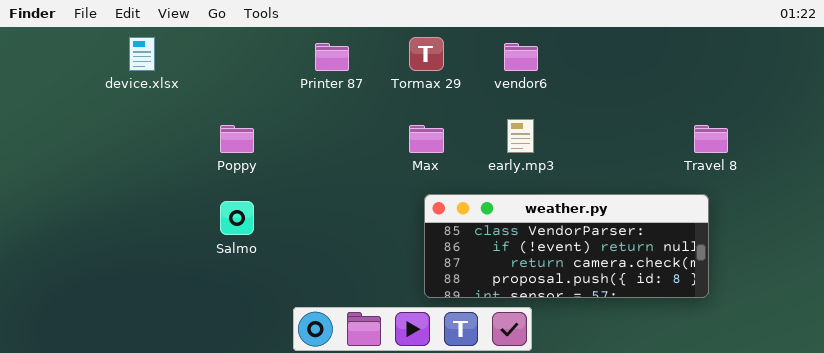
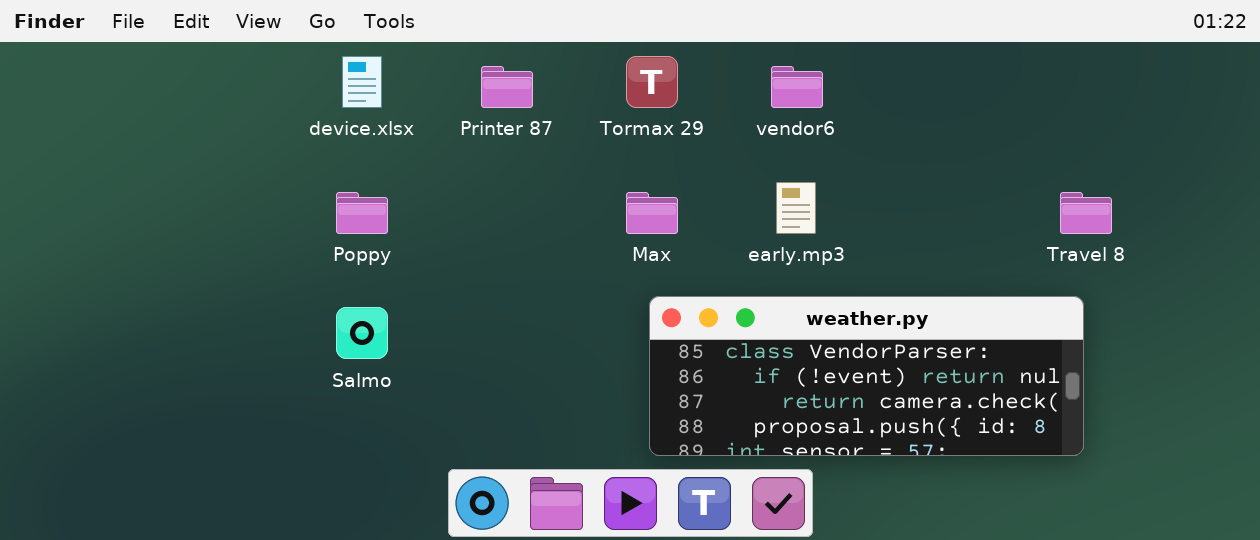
device.xlsx: [129,37,155,71] -> [342,56,382,108], moved

